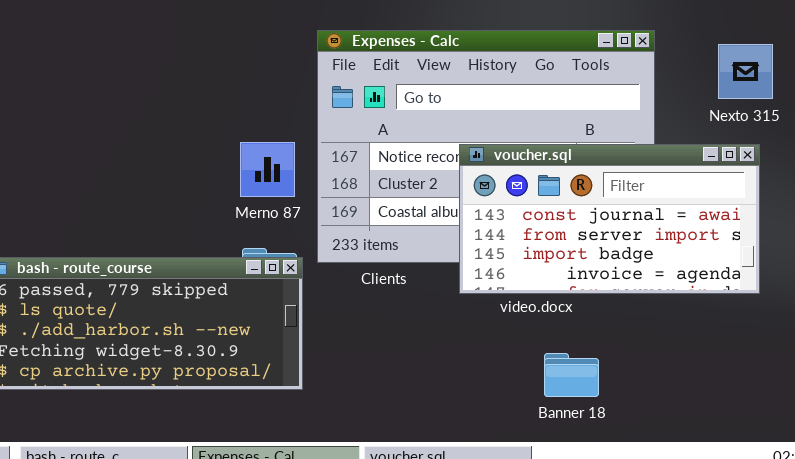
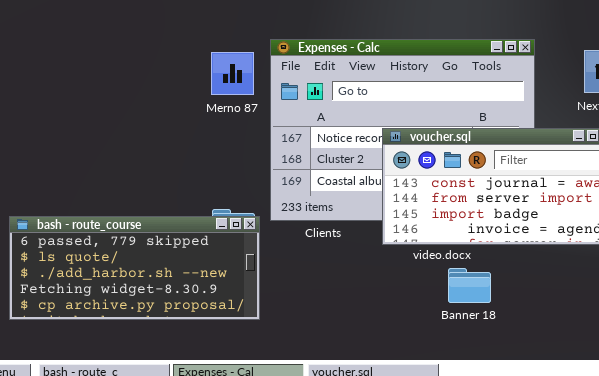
Merno 87: [240,142,295,197] -> [211,52,254,95], moved
Banner 18: [544,353,599,397] -> [448,268,491,303], moved

